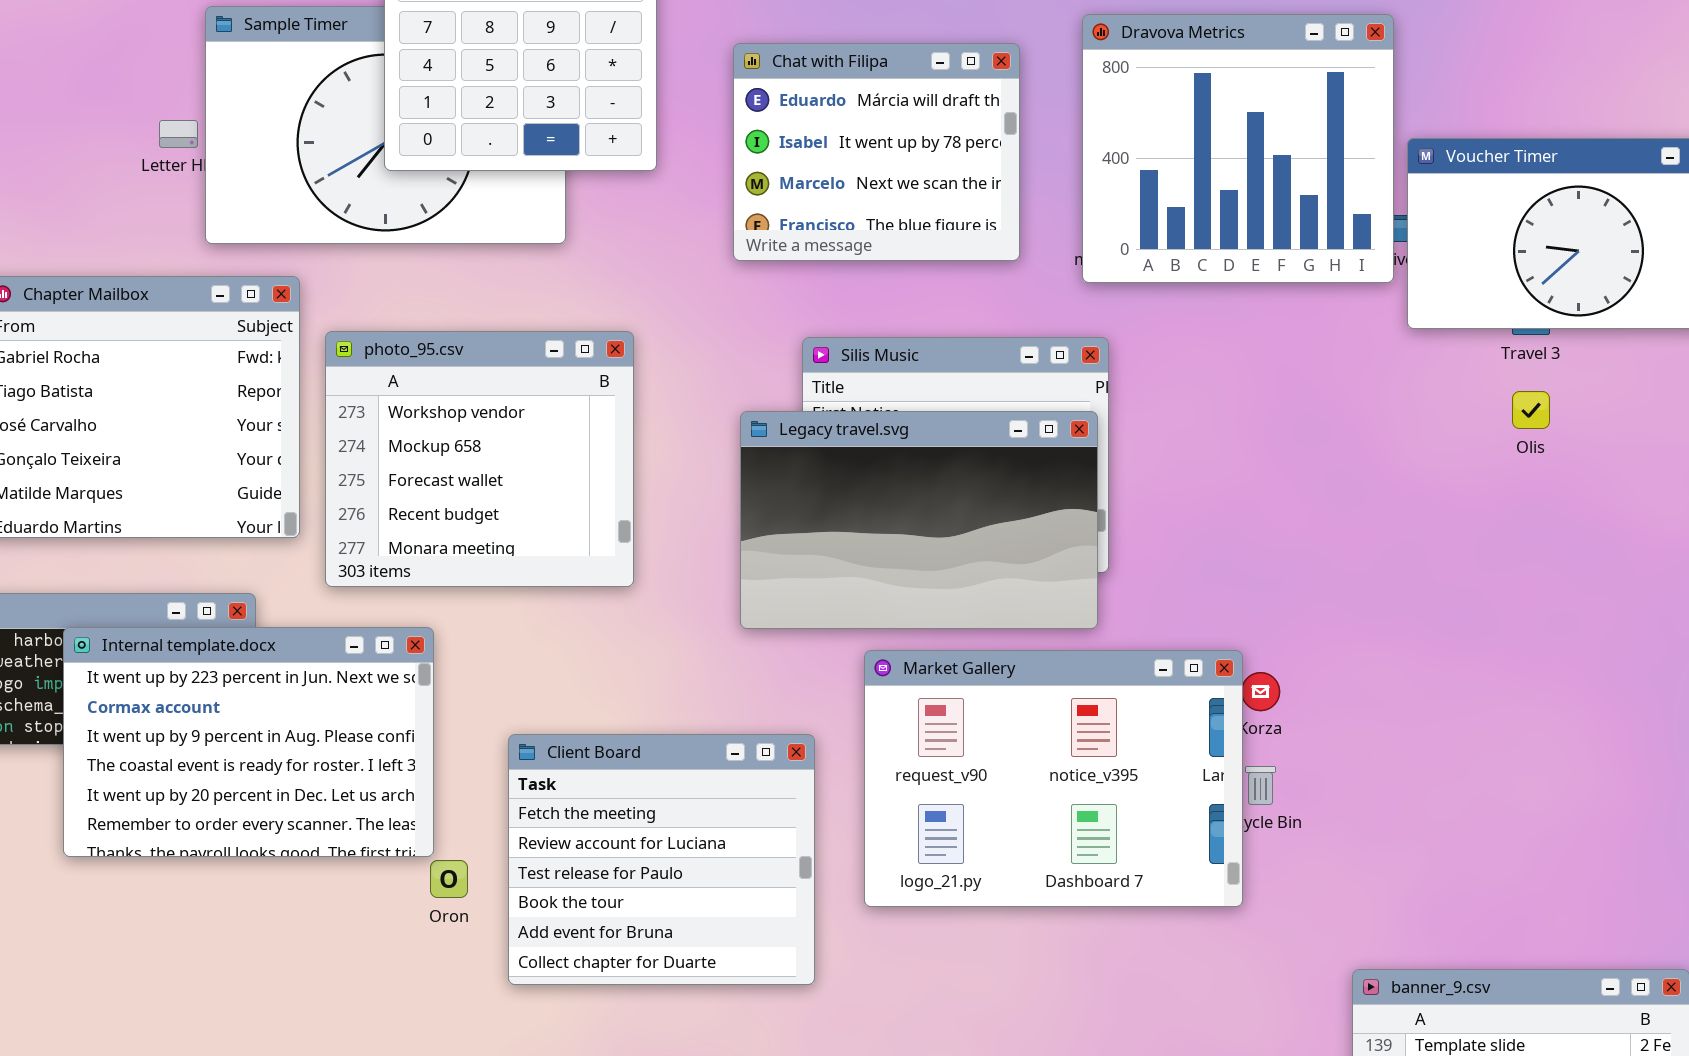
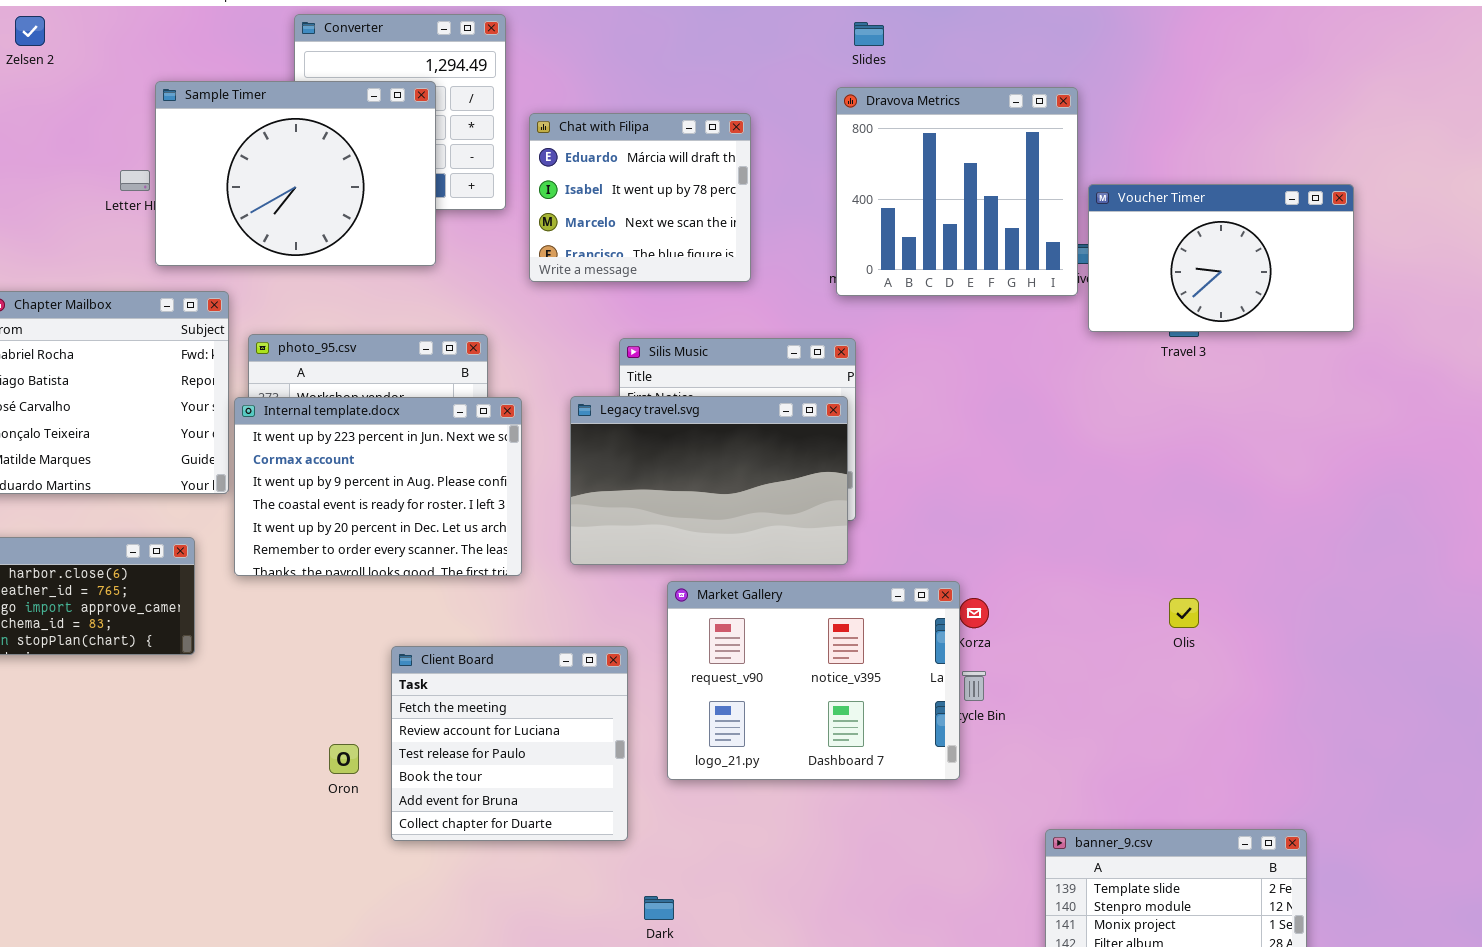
Sample Timer: [205,6,566,244] -> [155,81,436,266], raised
Chat with Filipa: [733,43,1020,261] -> [529,113,751,282], moved
Olis: [1512,391,1550,429] -> [1169,598,1199,628], moved
Internal template.docx: [63,627,434,857] -> [234,397,522,576], moved

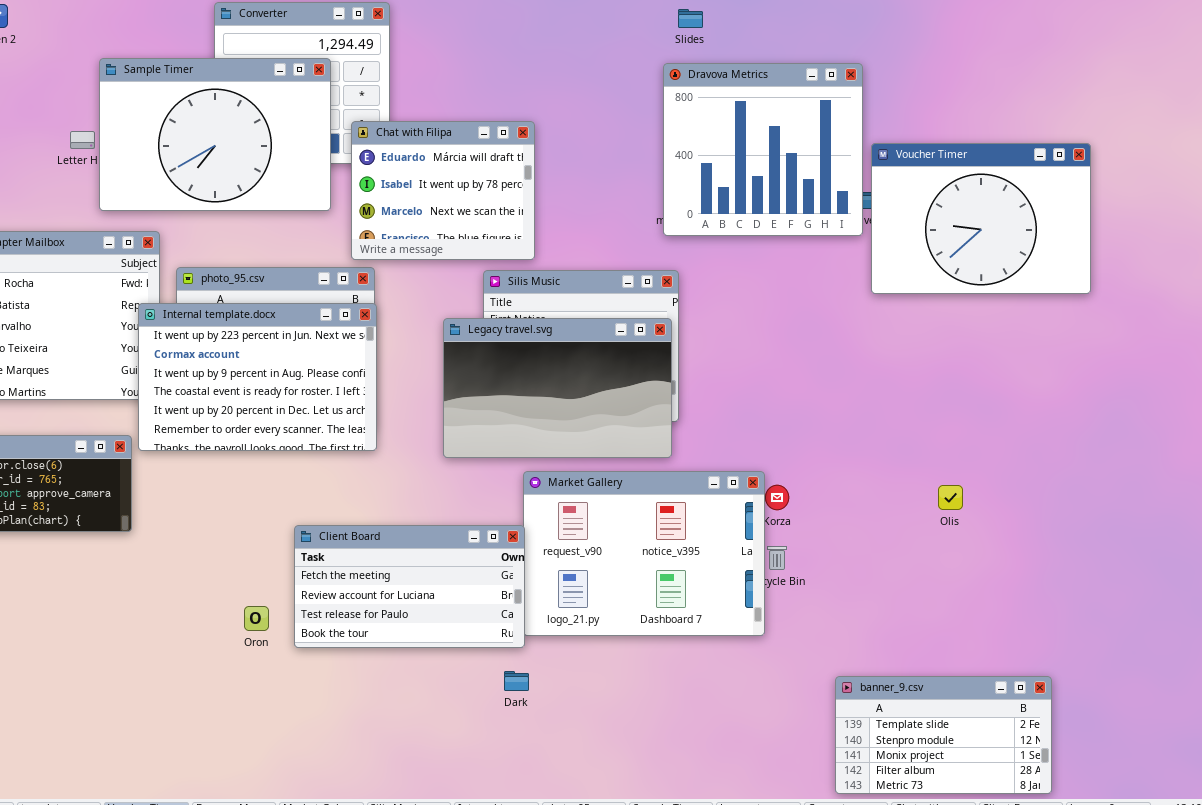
Chat with Filipa: [529,113,751,282] -> [351,121,535,260], moved
Voucher Timer: [1088,184,1354,332] -> [871,143,1091,294], resized
Internal template.docx: [234,397,522,576] -> [138,303,377,451], moved
Client Board: [391,646,628,841] -> [294,525,525,648], resized
Dark: [644,896,674,920] -> [504,671,529,691], moved

